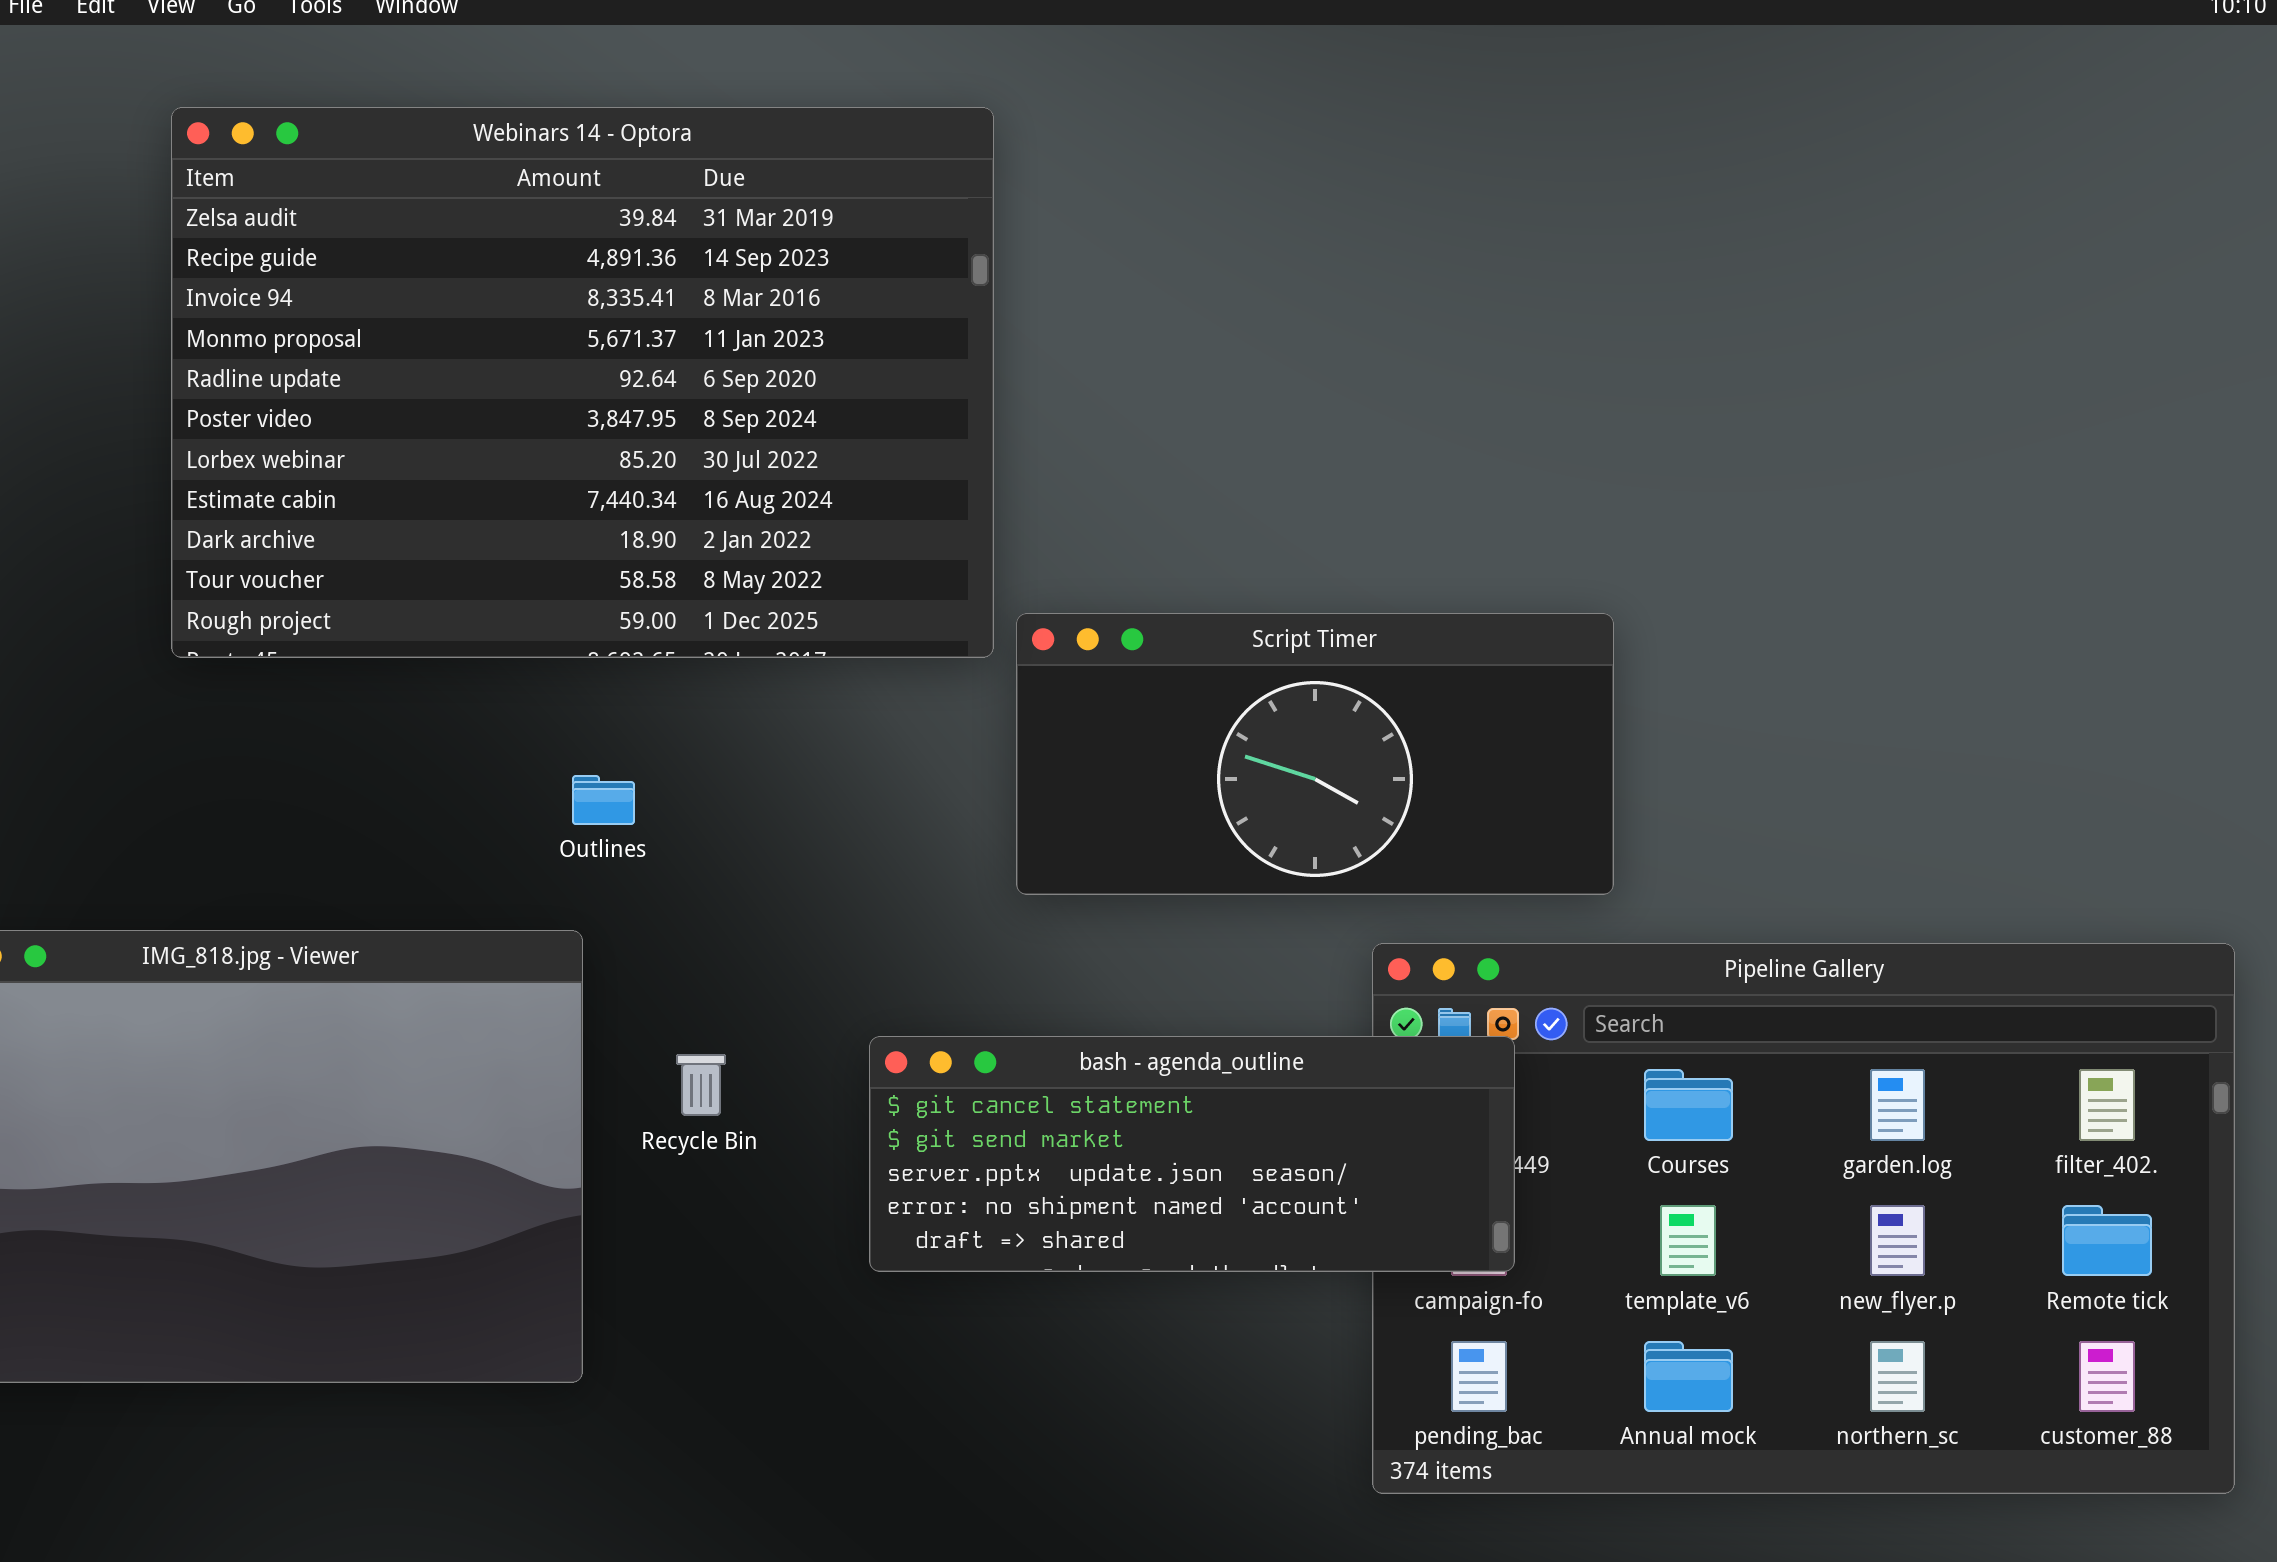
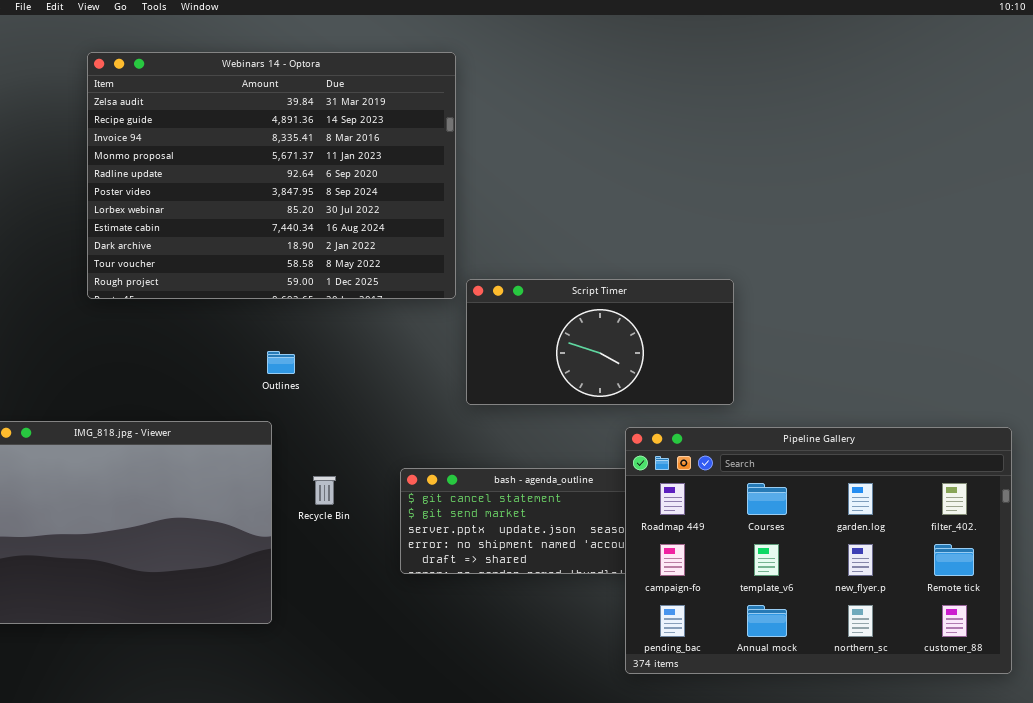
Pipeline Gallery: [1372,943,2235,1494] -> [625,427,1012,674], raised

